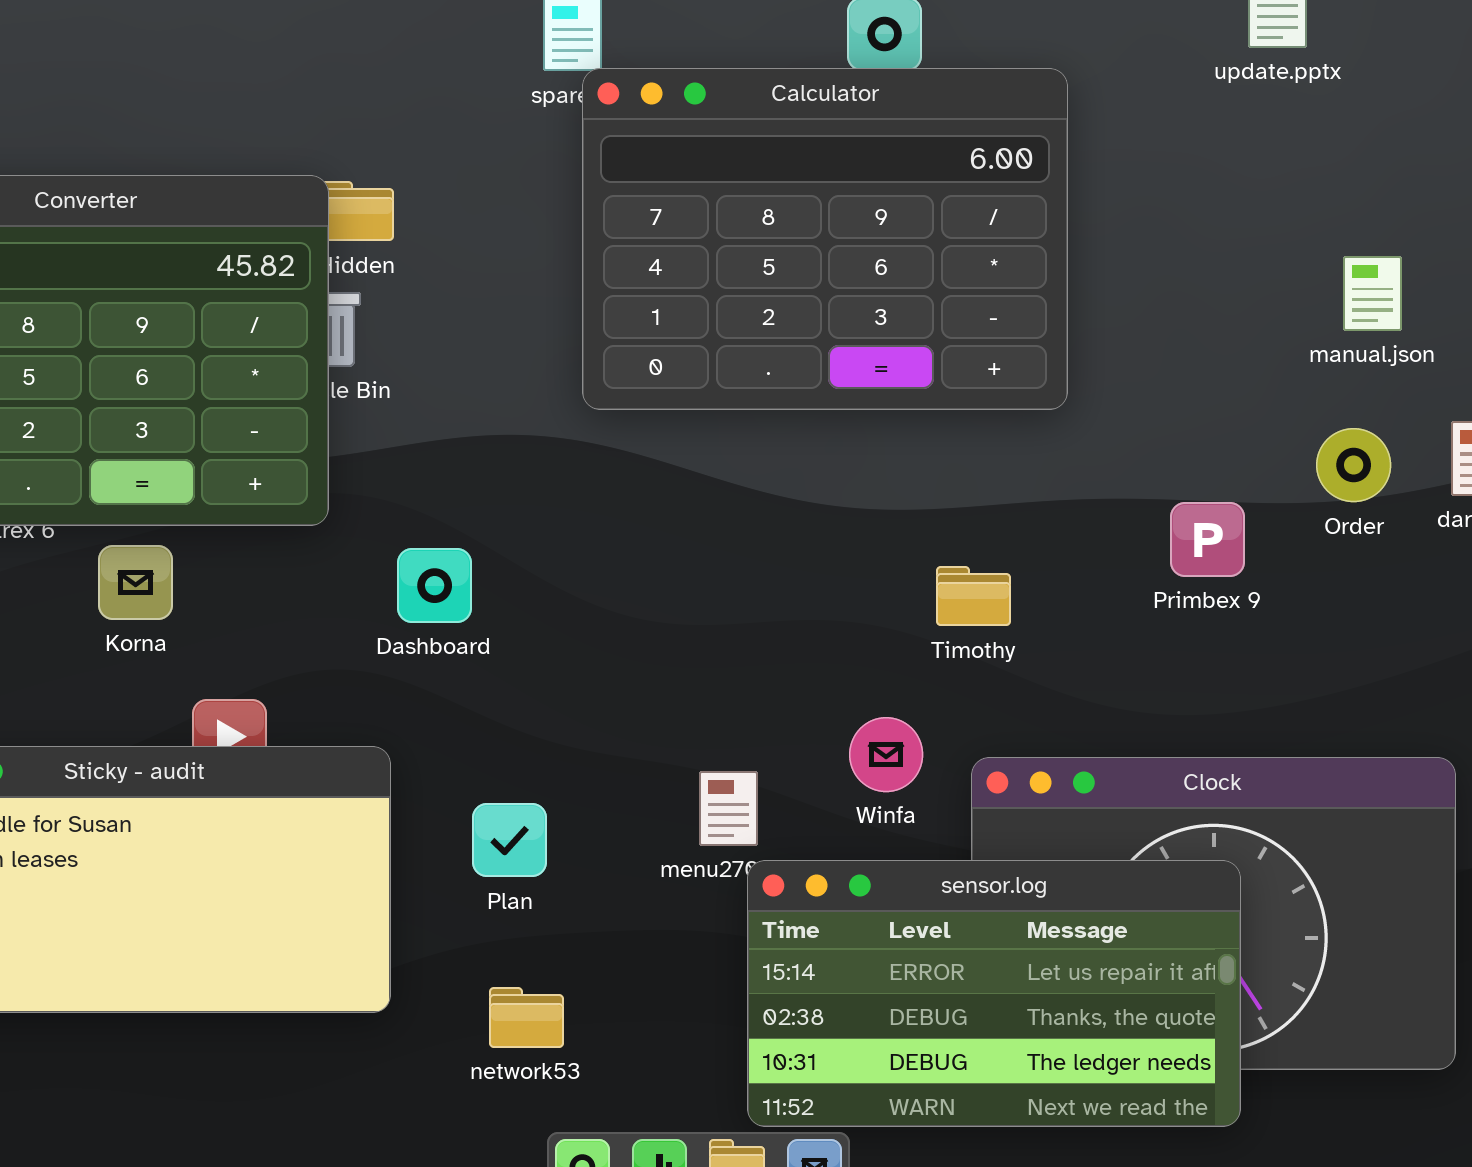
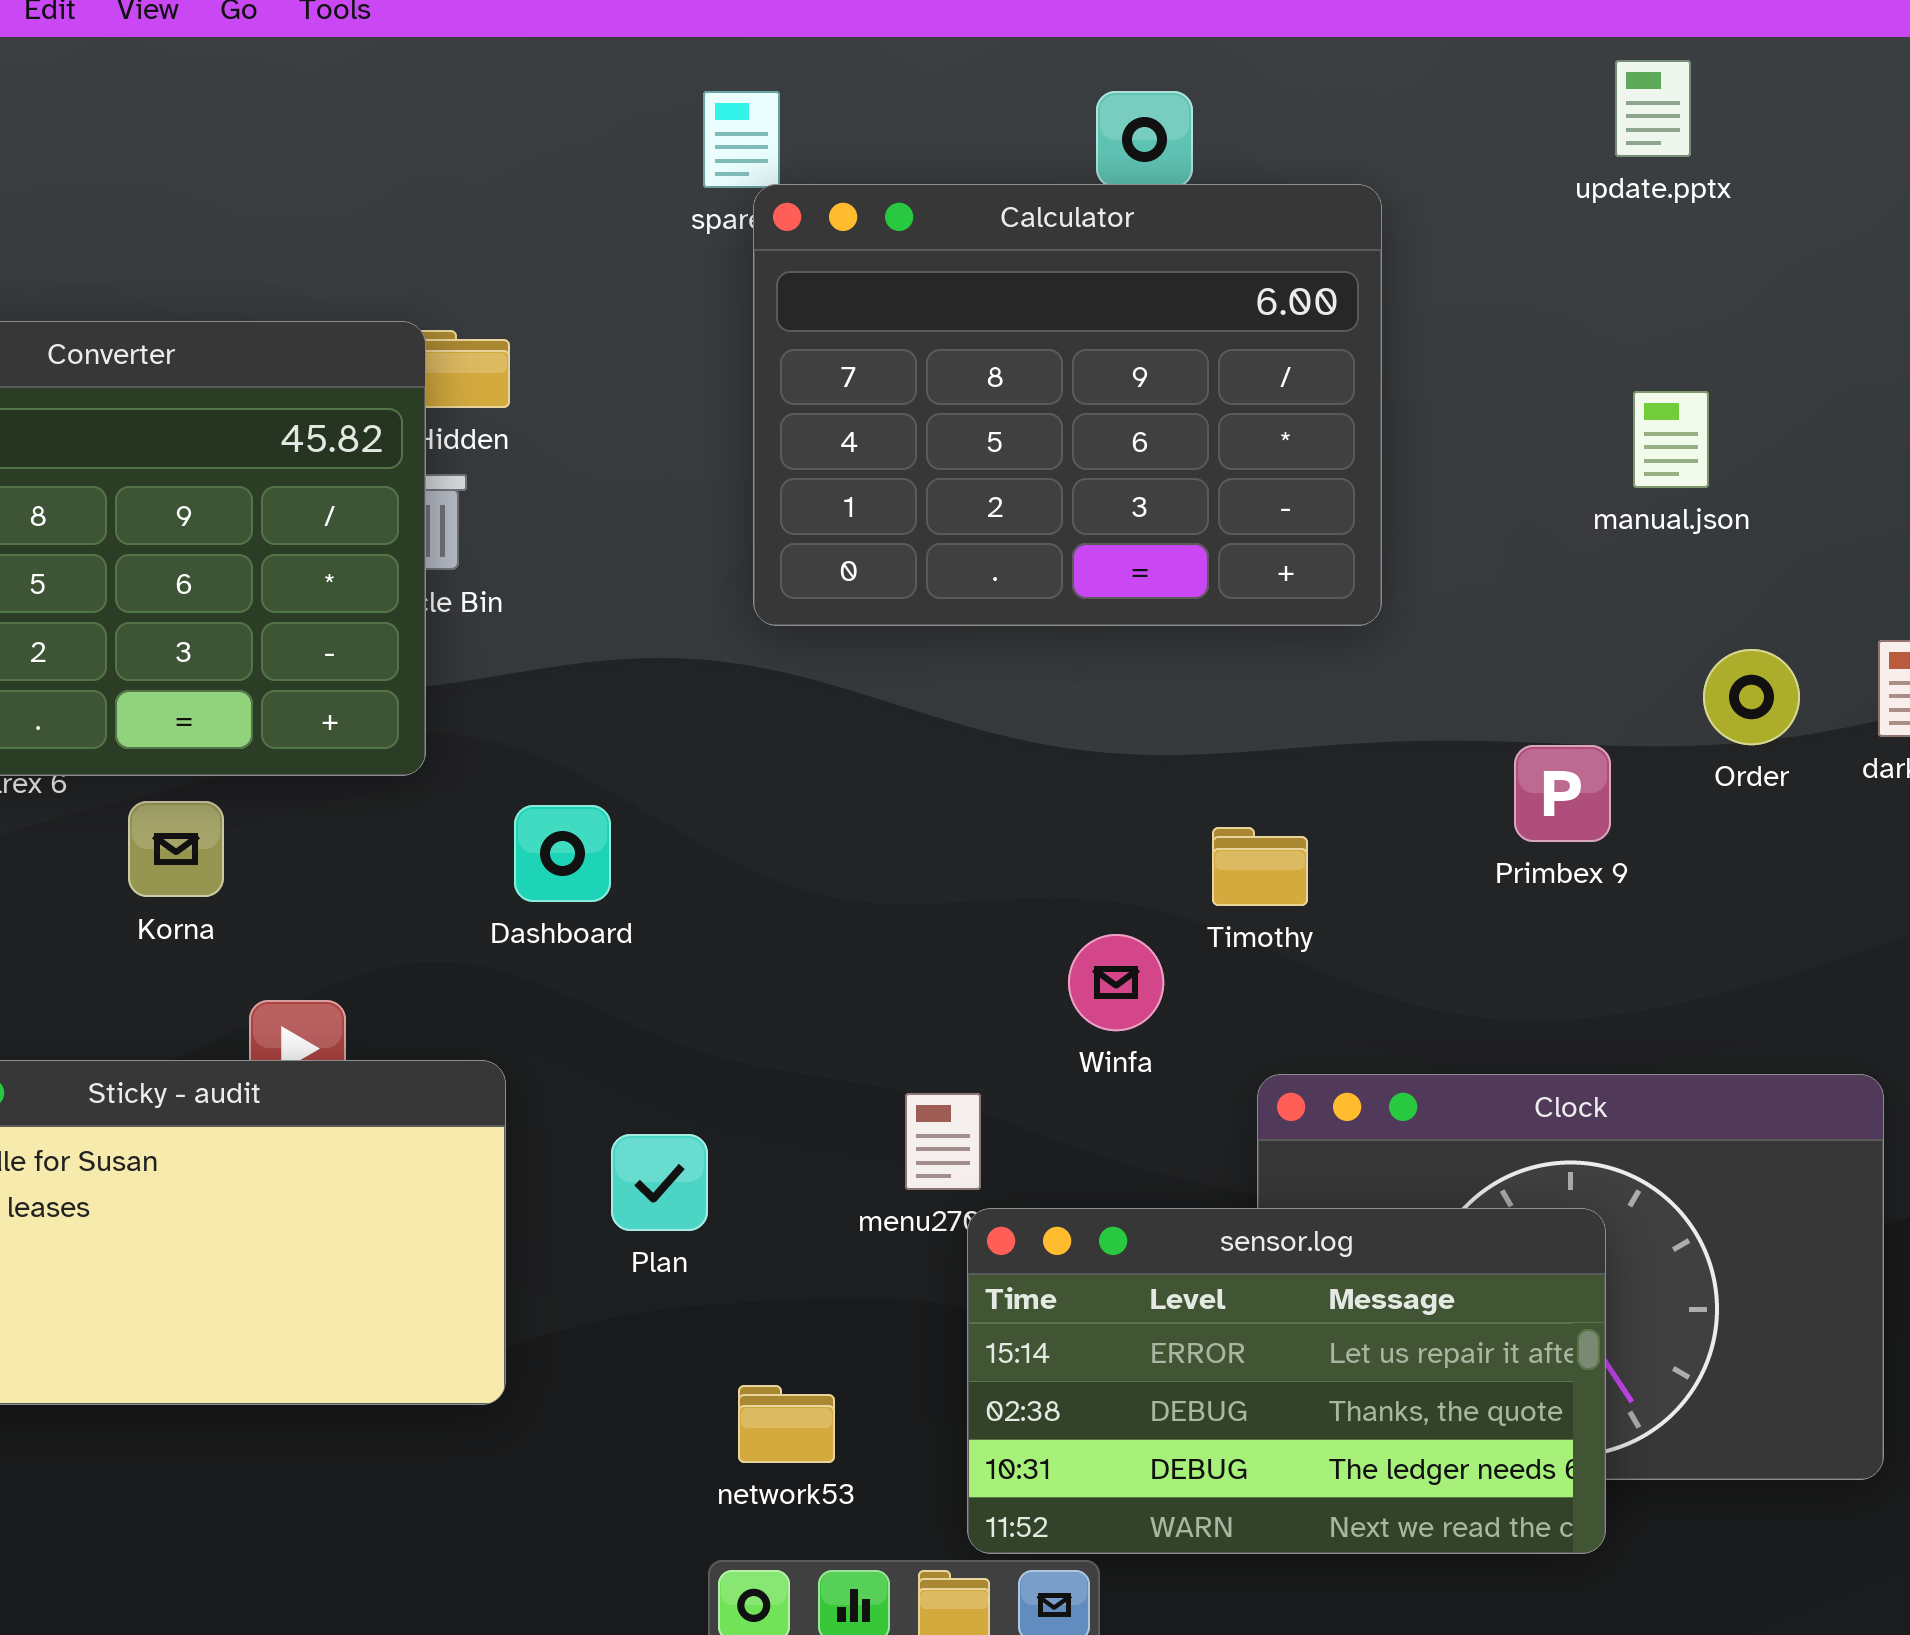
manual.json: [1343,256,1402,331] -> [1633,391,1709,488], moved
Winfa: [849,717,923,792] -> [1068,934,1164,1031], moved
network53: [489,987,564,1048] -> [738,1385,835,1463], moved

